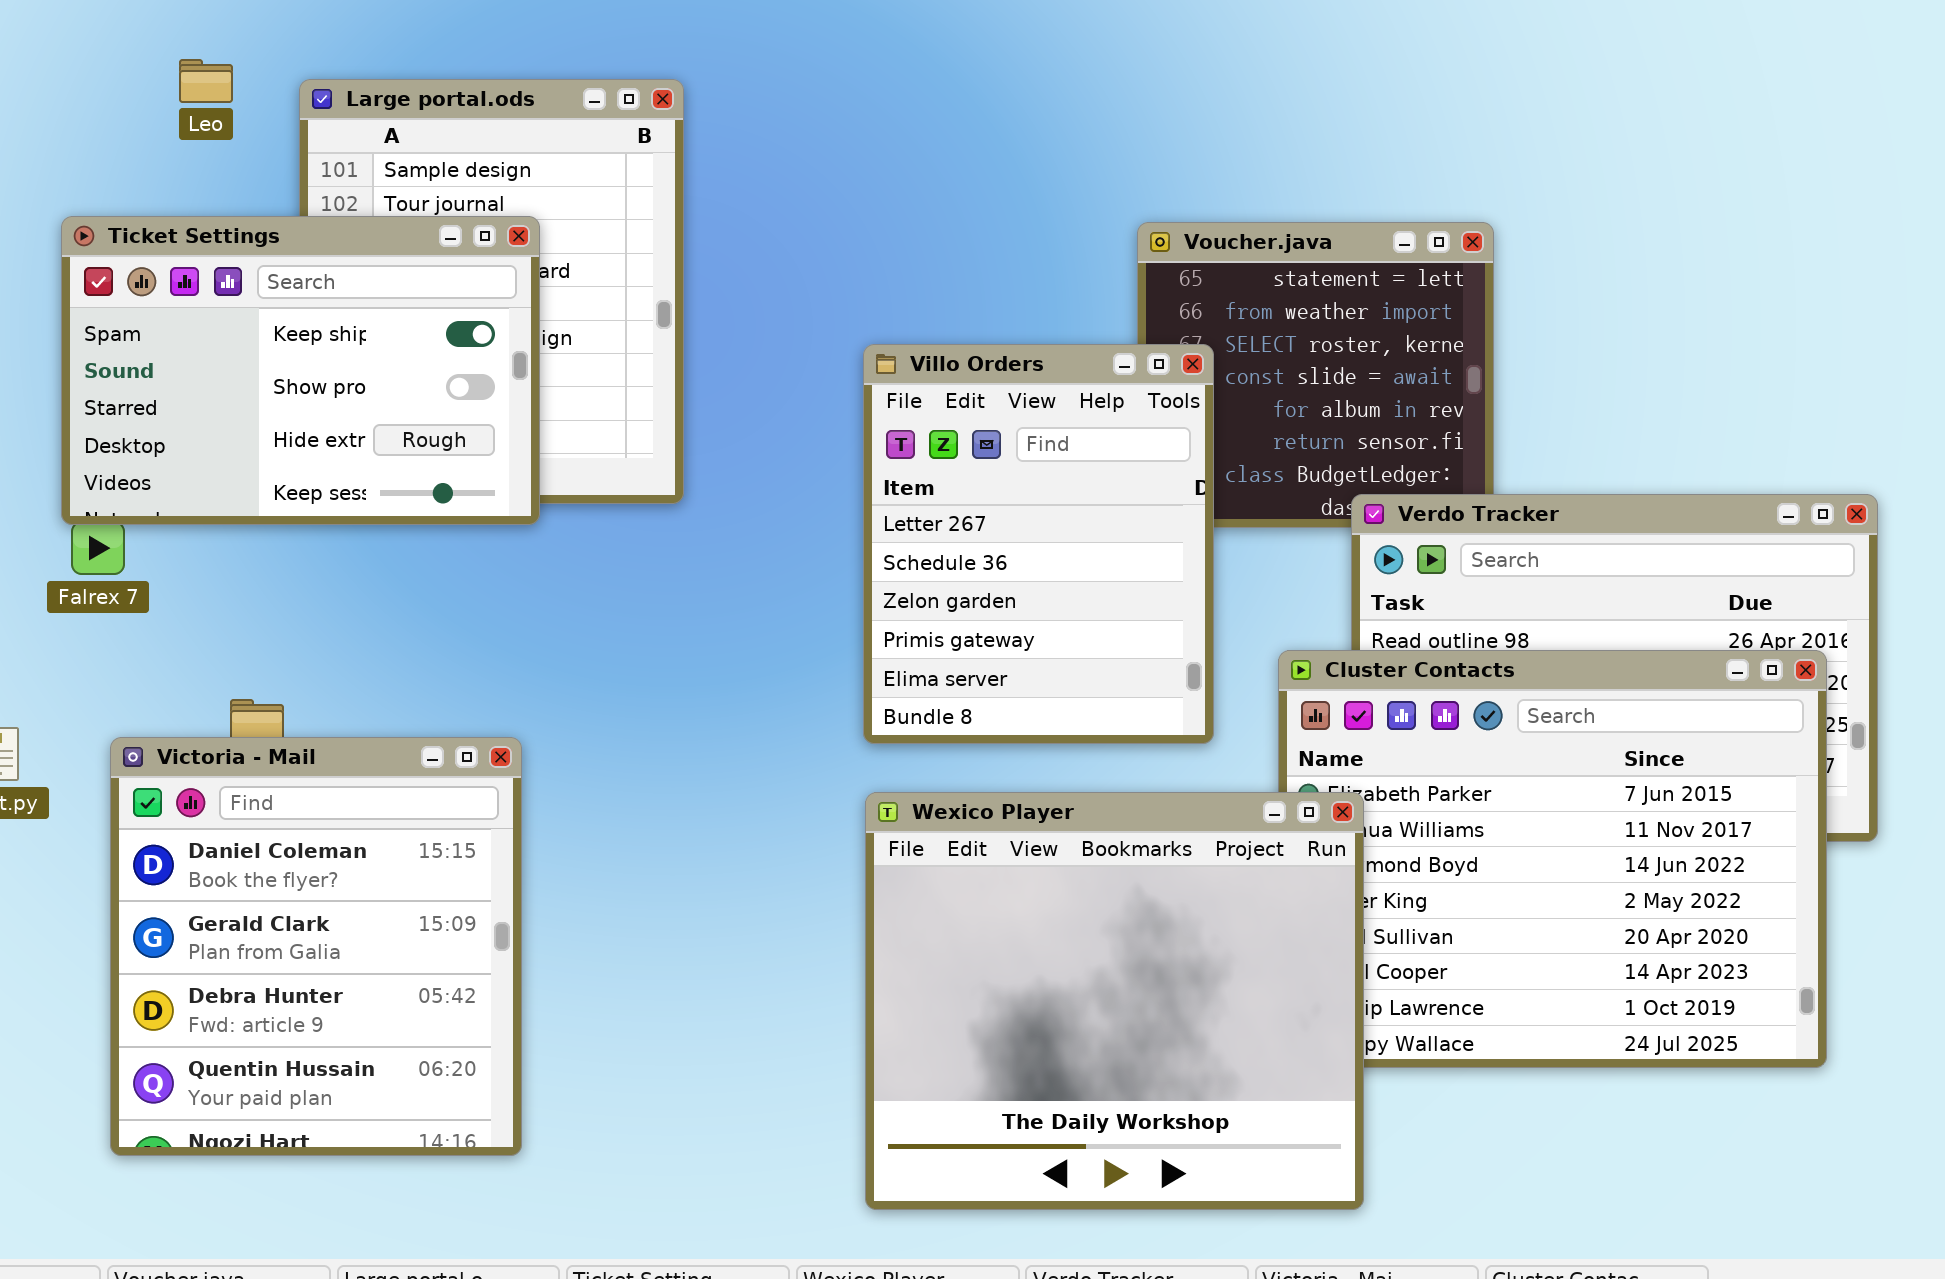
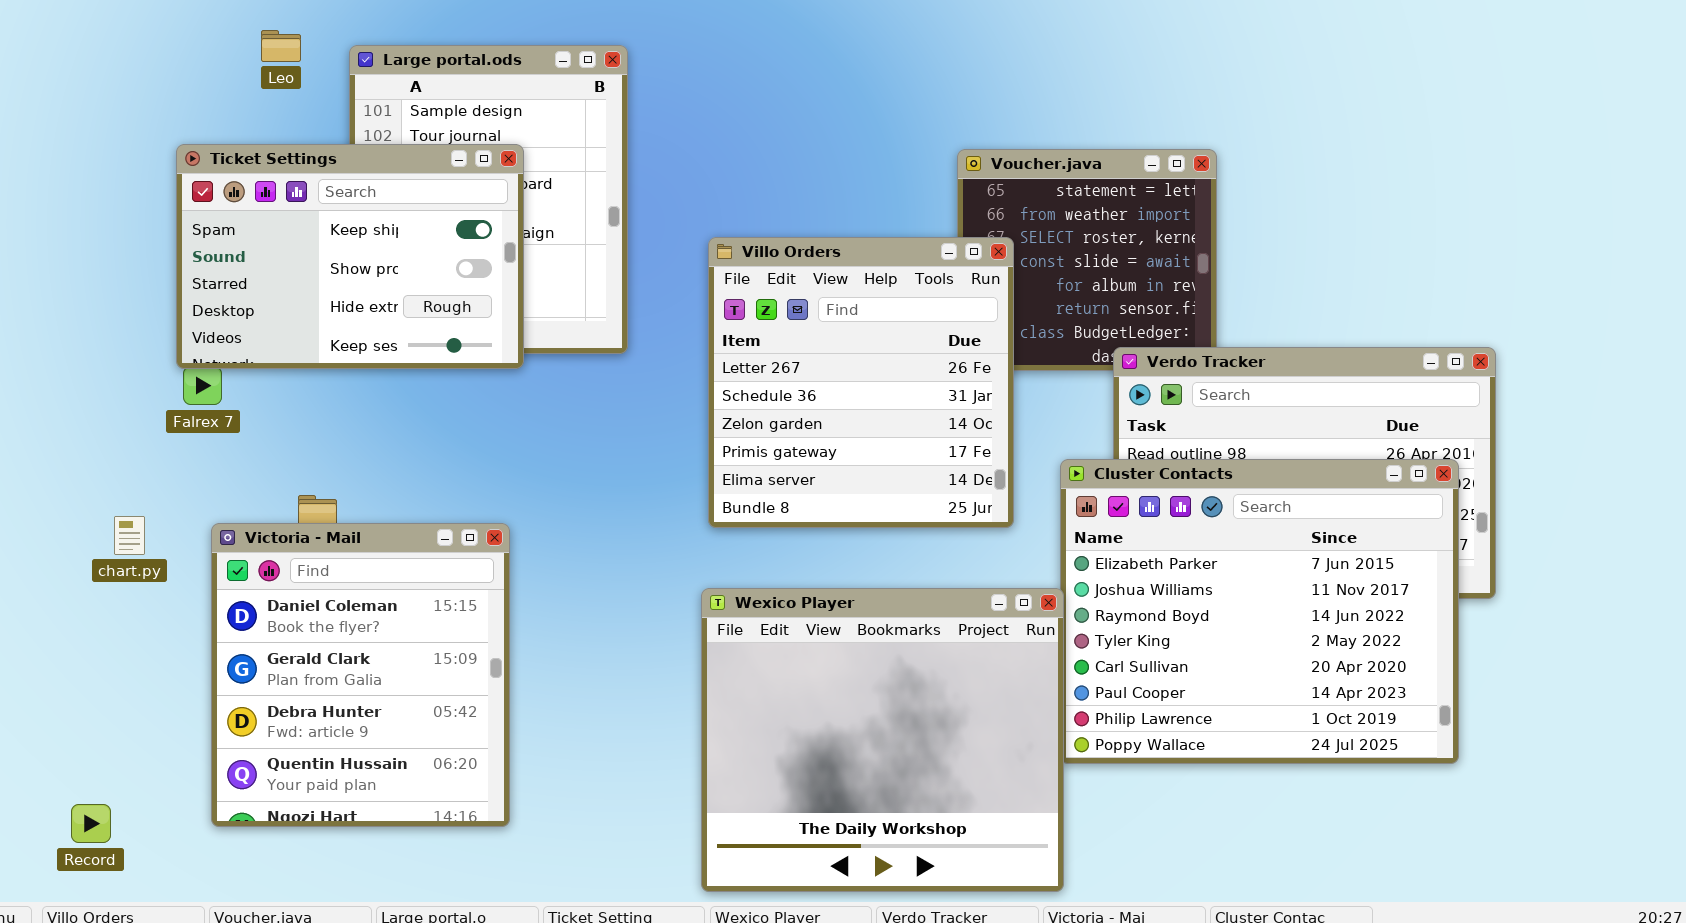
Villo Orders: [863,344,1214,744] -> [708,237,1014,528], resized
Wexico Player: [865,792,1364,1210] -> [701,588,1064,892], moved

